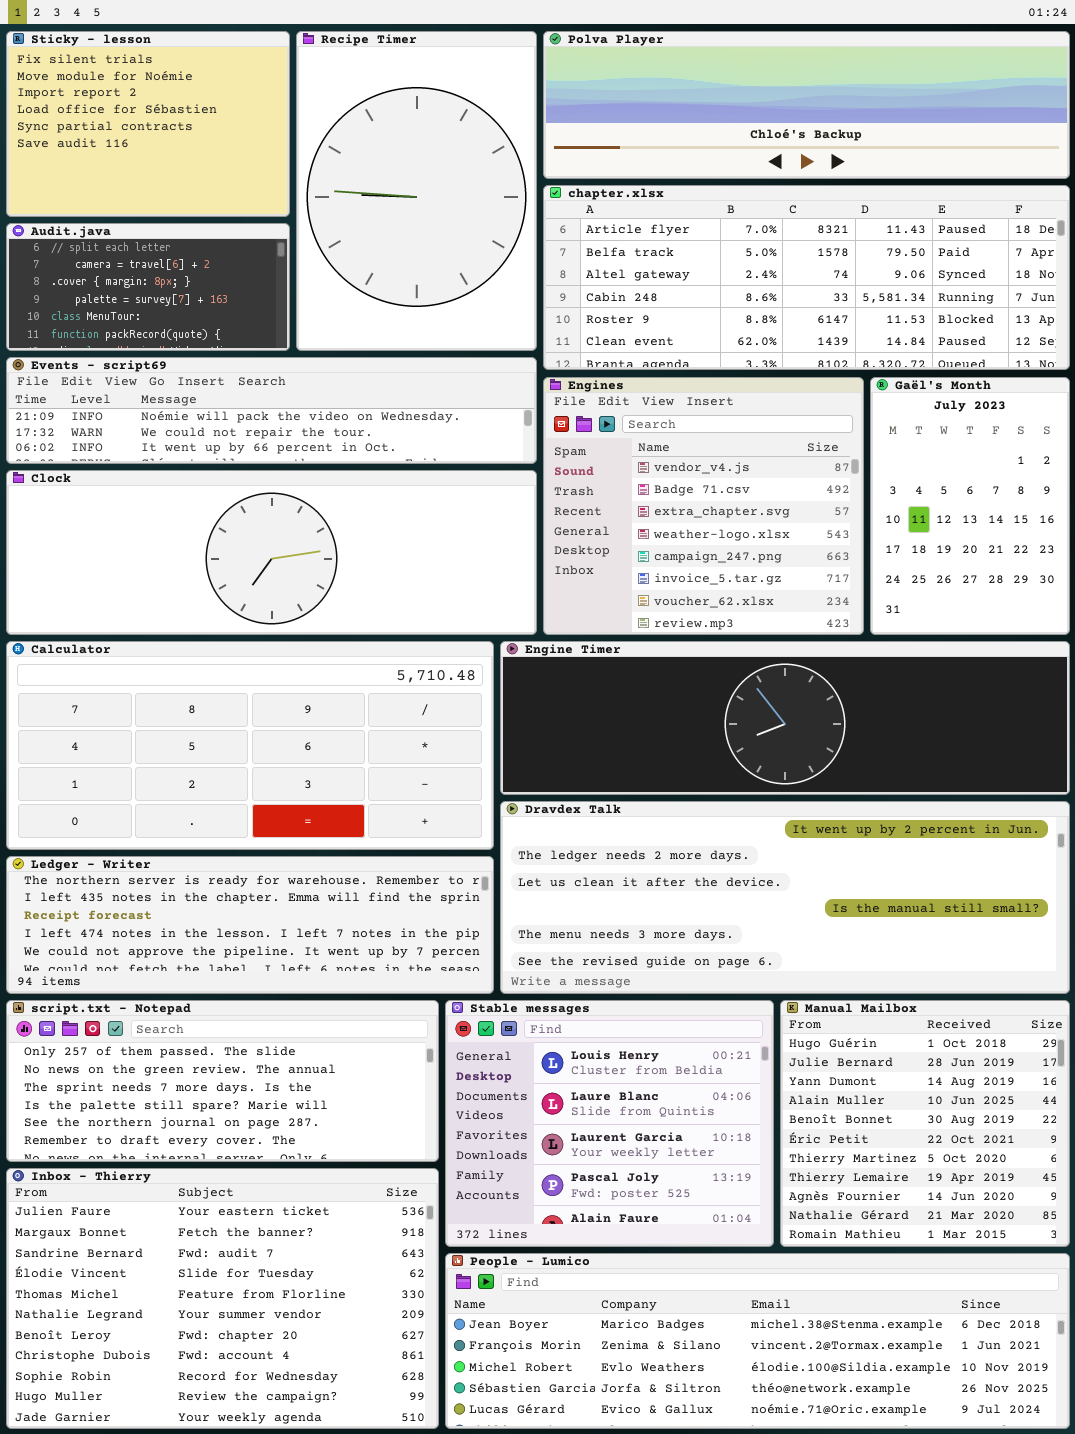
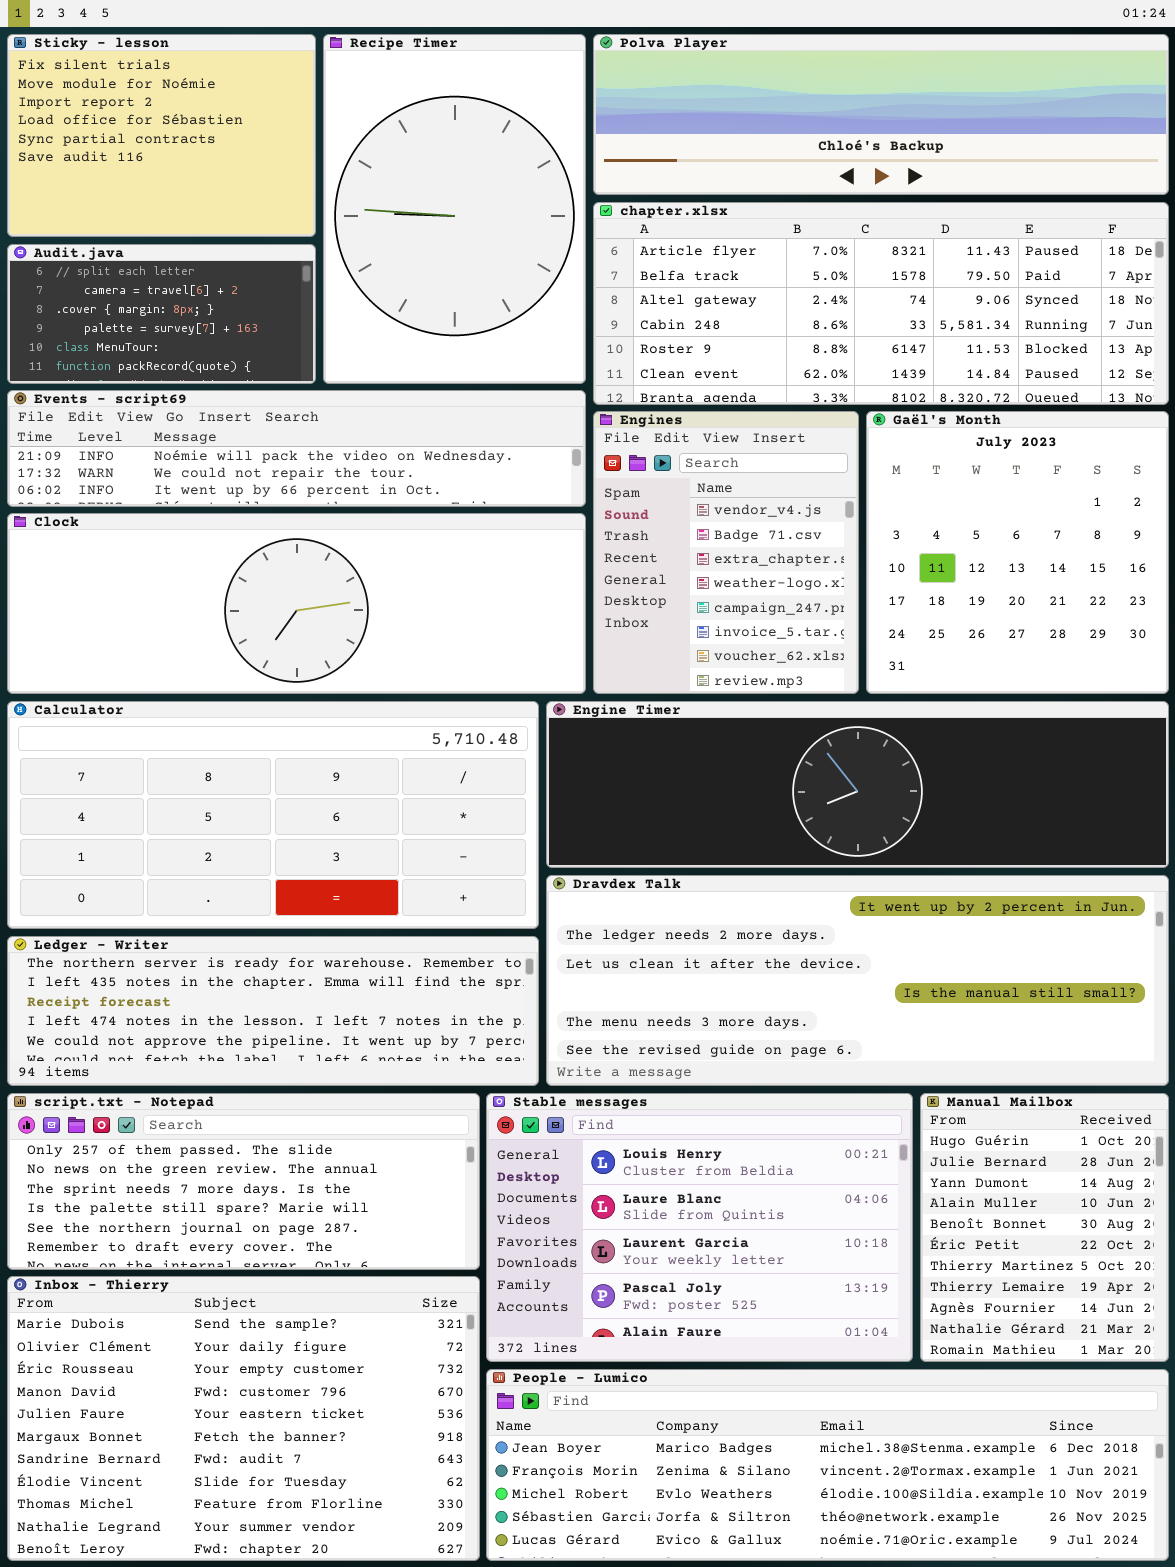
Engines: [543,377,864,635] -> [593,411,859,694], resized
Gaël's Month: [870,377,1070,635] -> [866,411,1169,694], resized
Stable messages: [445,1000,774,1247] -> [486,1093,913,1362], resized
Manual Mailbox: [780,1000,1070,1247] -> [920,1093,1169,1362], resized
Inbox - Thierry: [6,1168,439,1429] -> [7,1276,480,1561], scrolled up 4 rows

